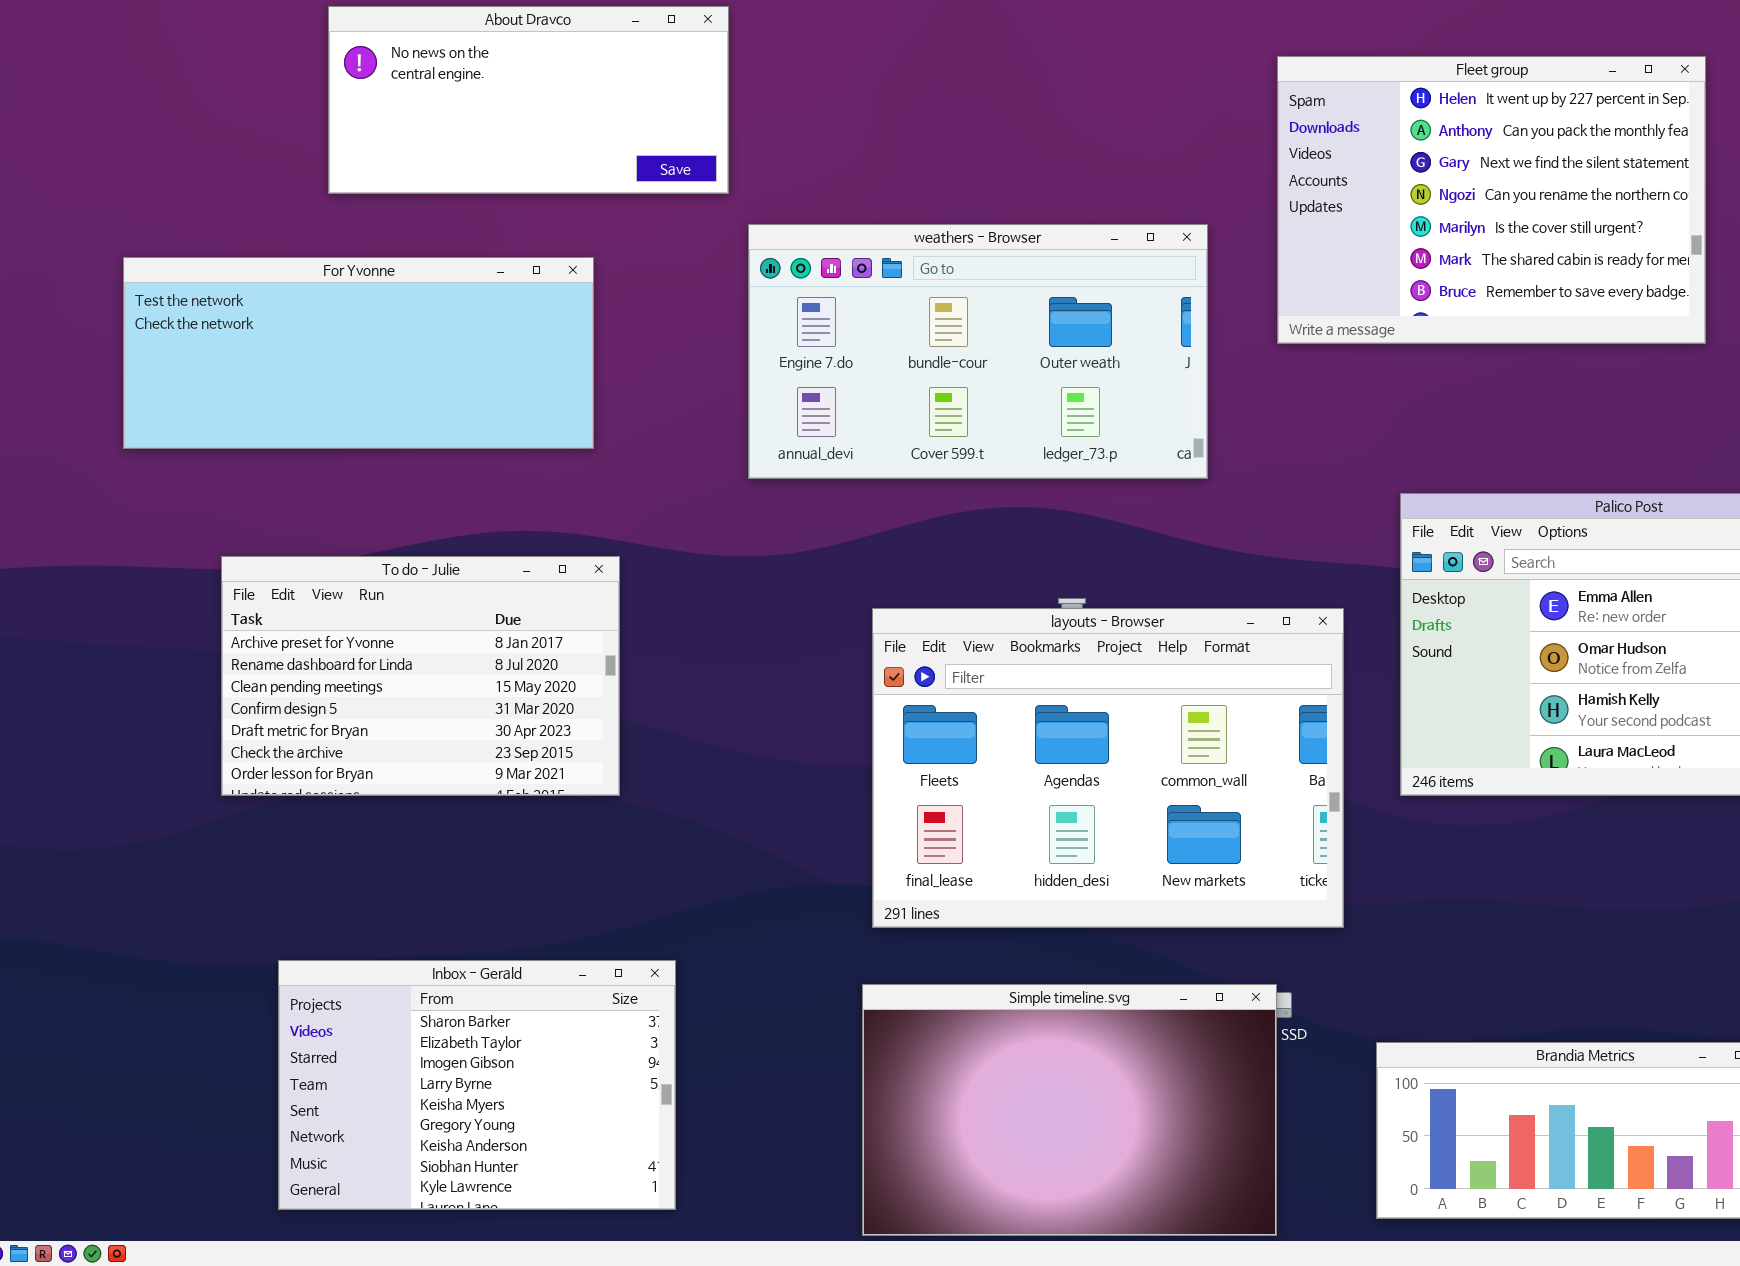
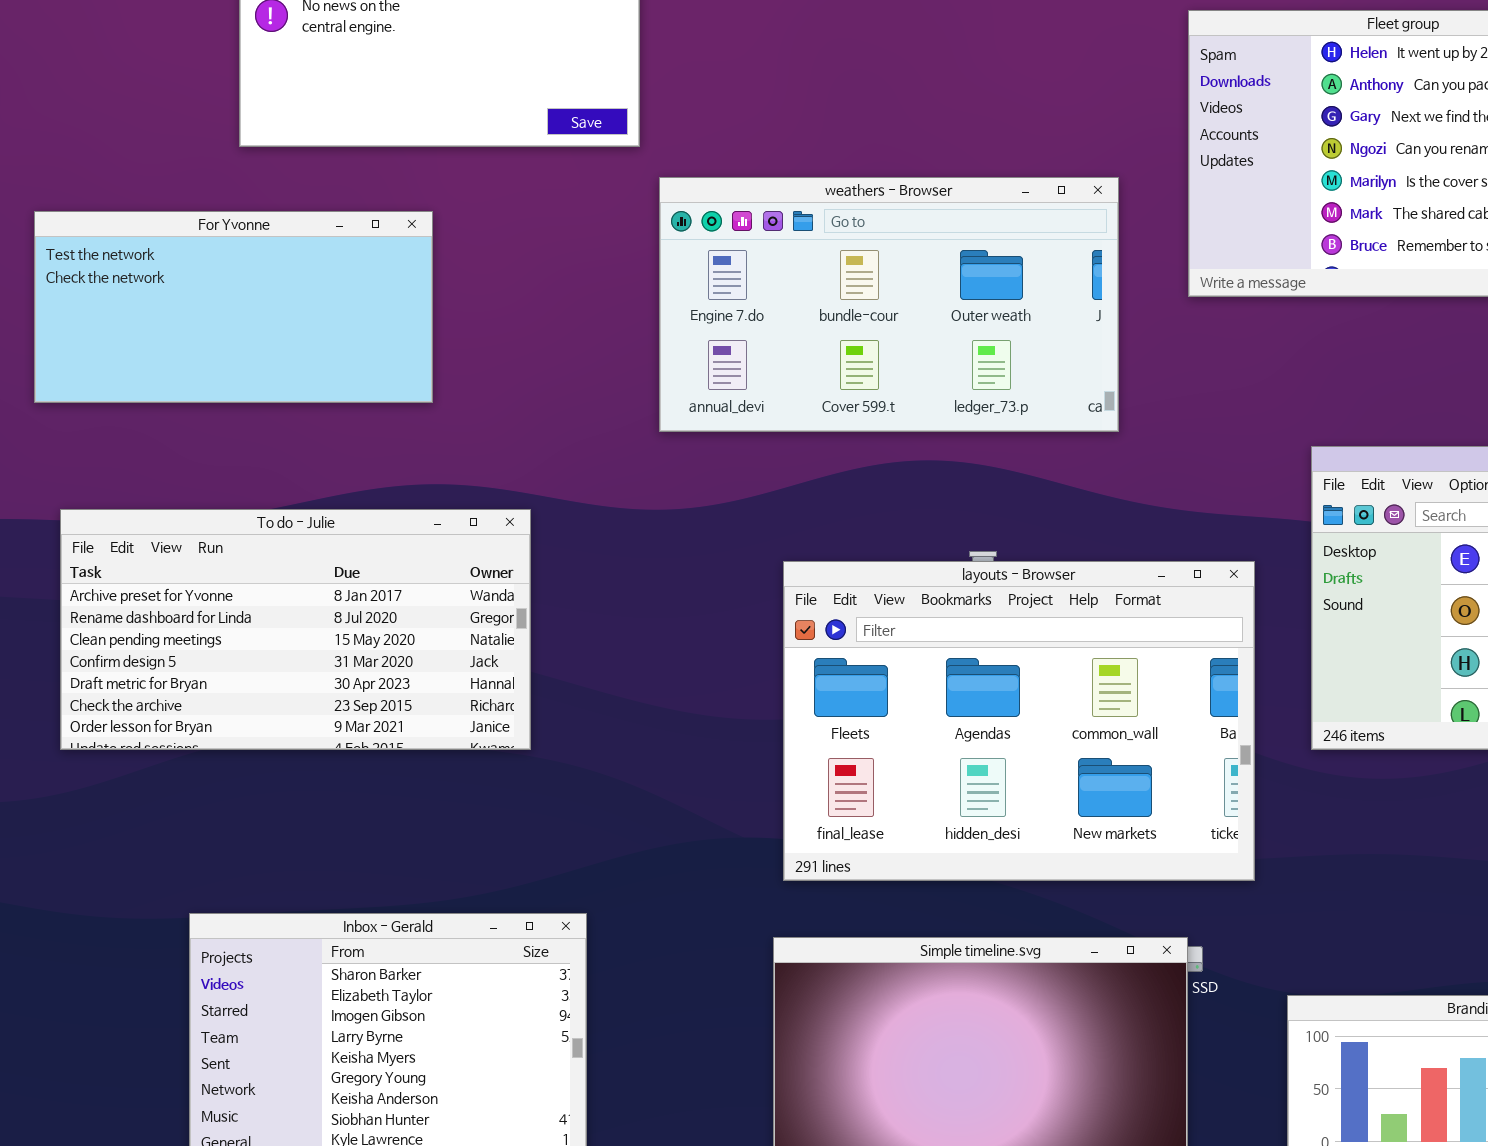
For Yvonne: [123,257,594,449] -> [34,211,433,403], resized
To do - Julie: [221,556,620,796] -> [60,509,531,750], resized

